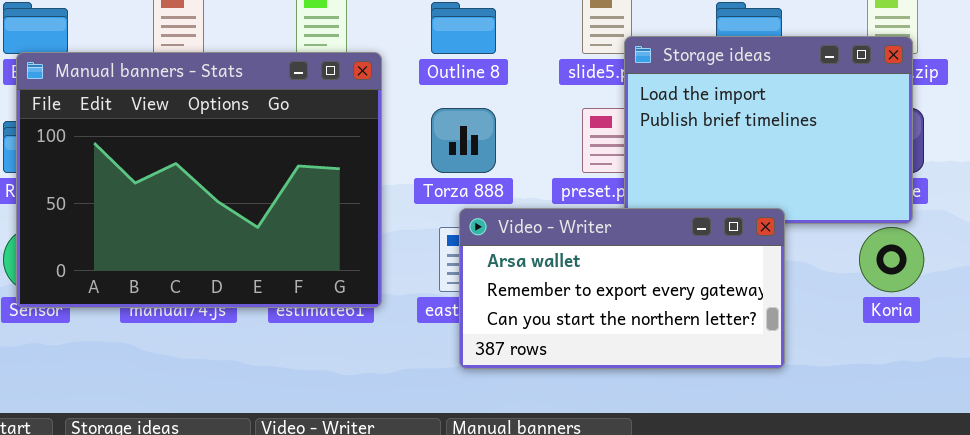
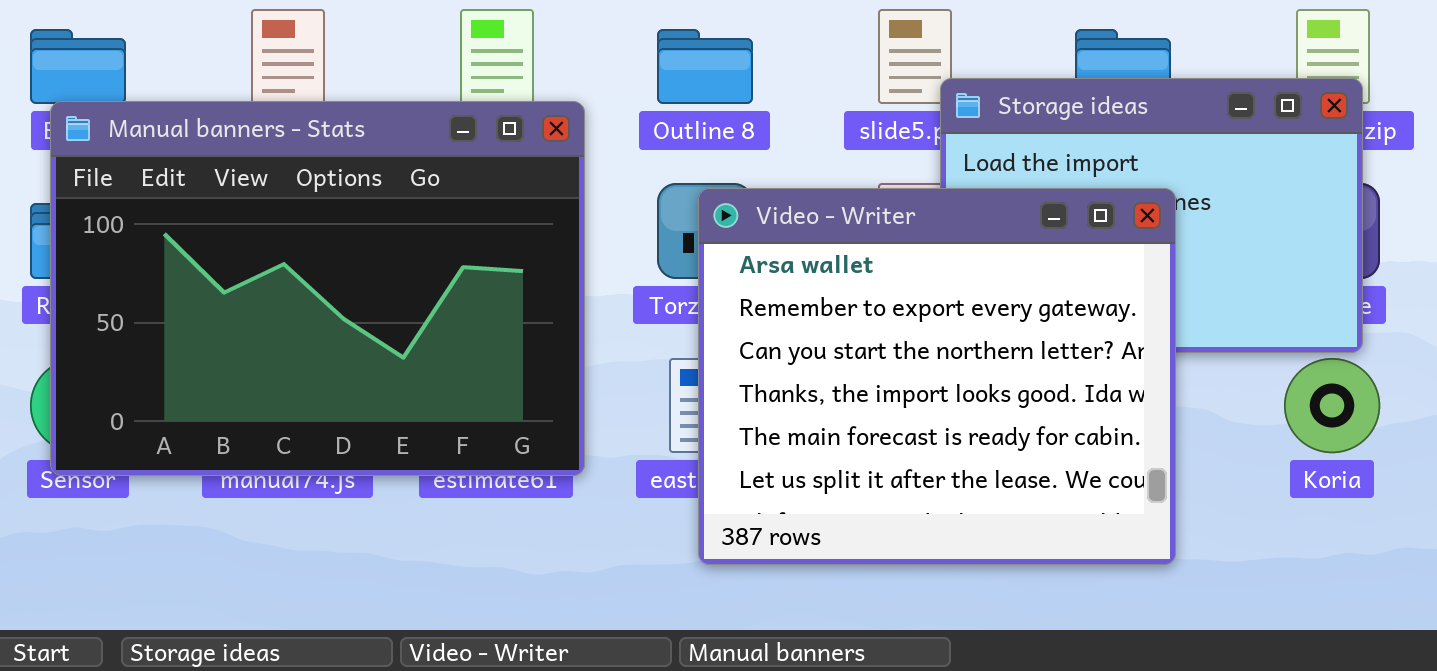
Video - Writer: [459,208,785,369] -> [698,188,1176,565], resized

